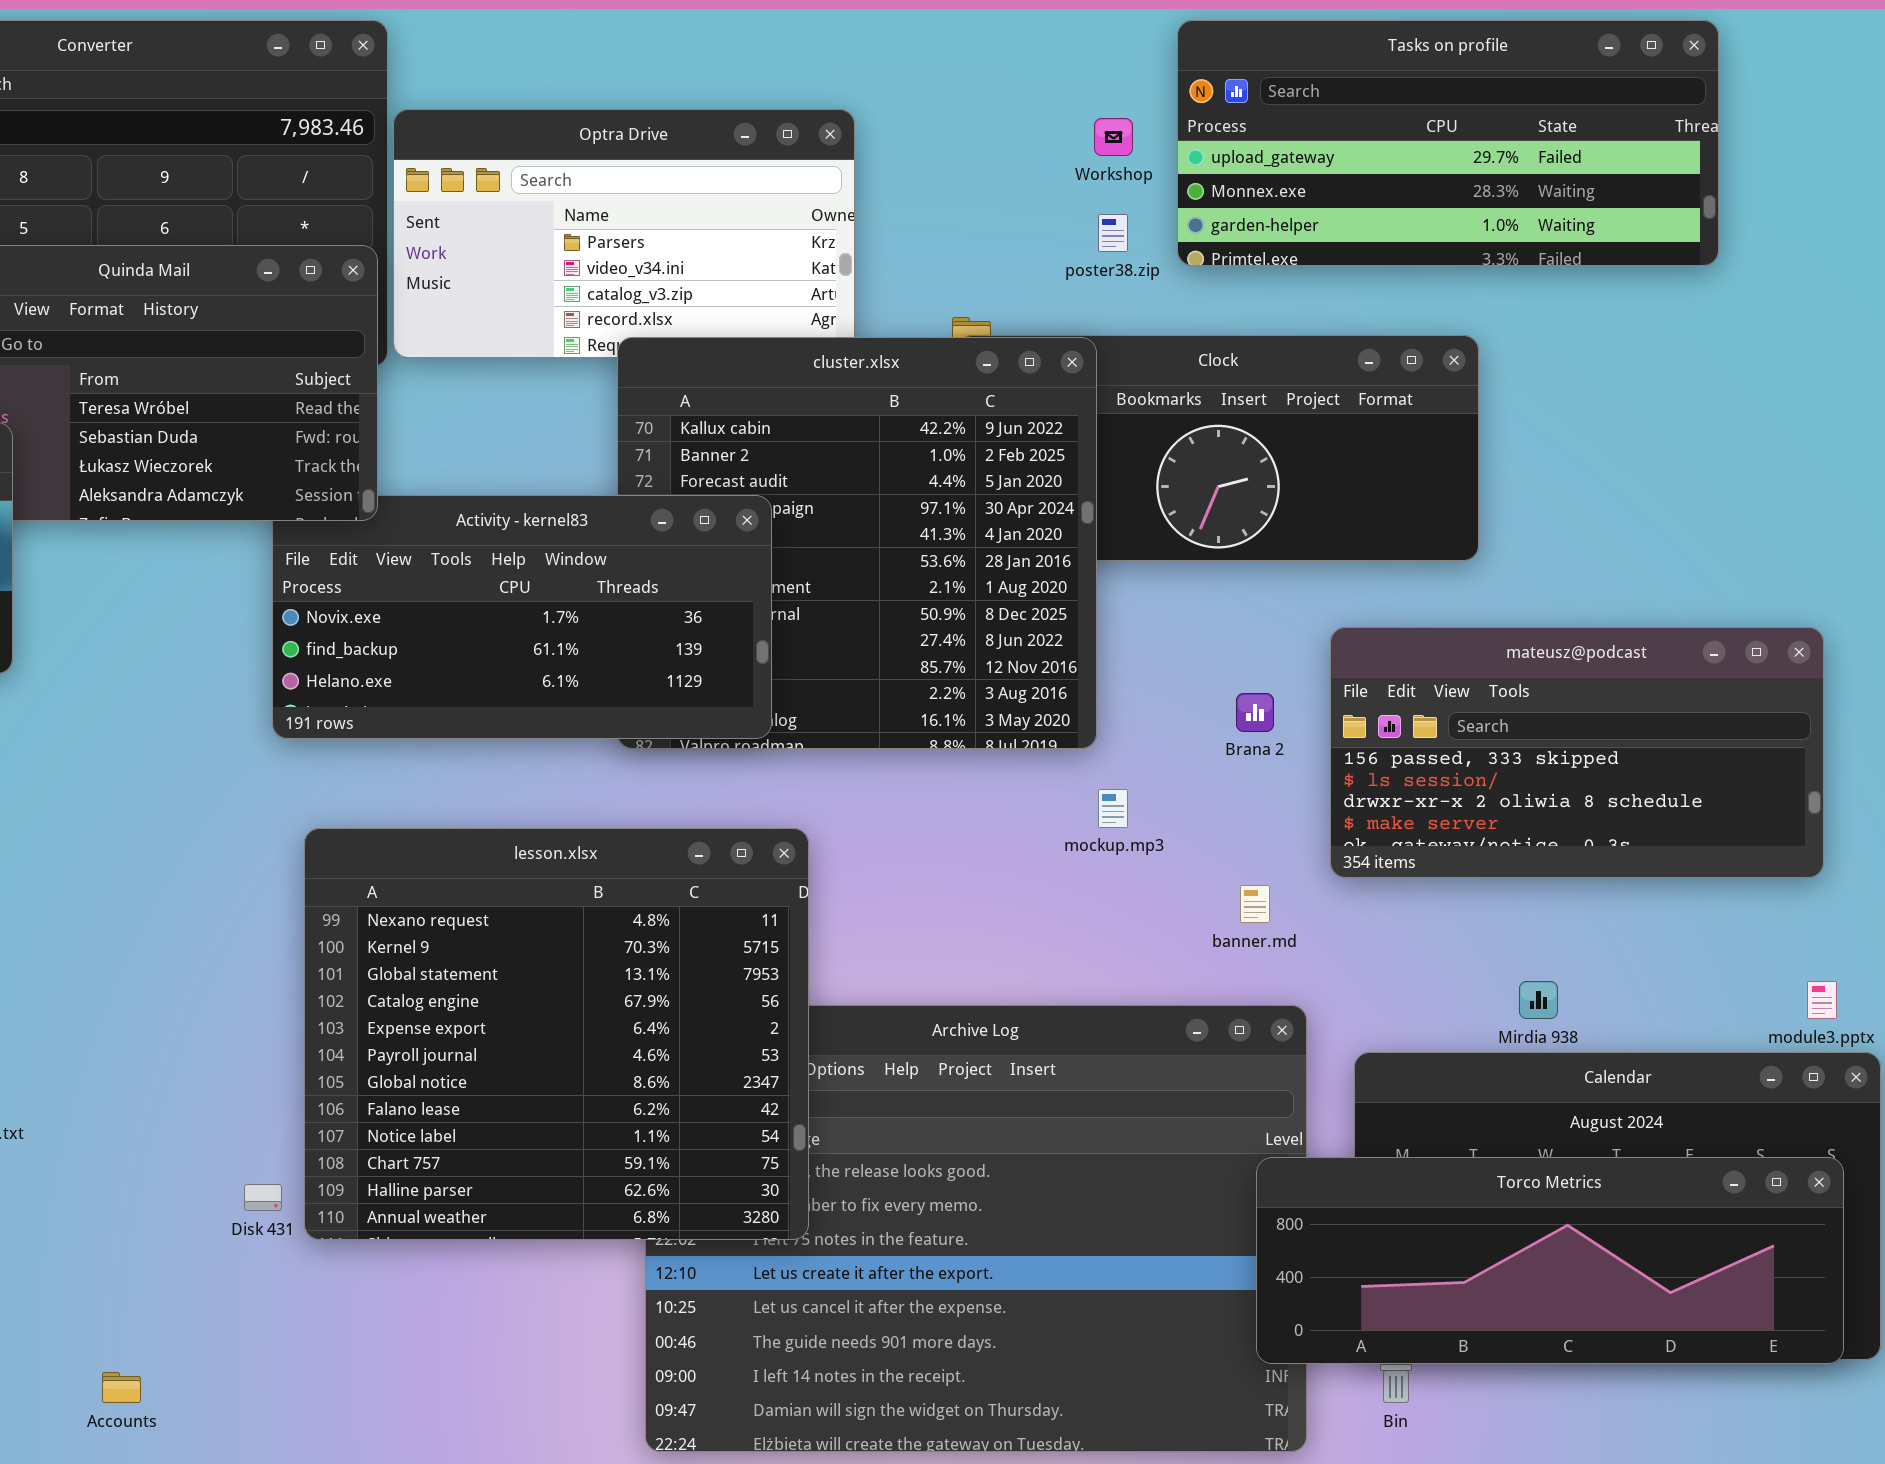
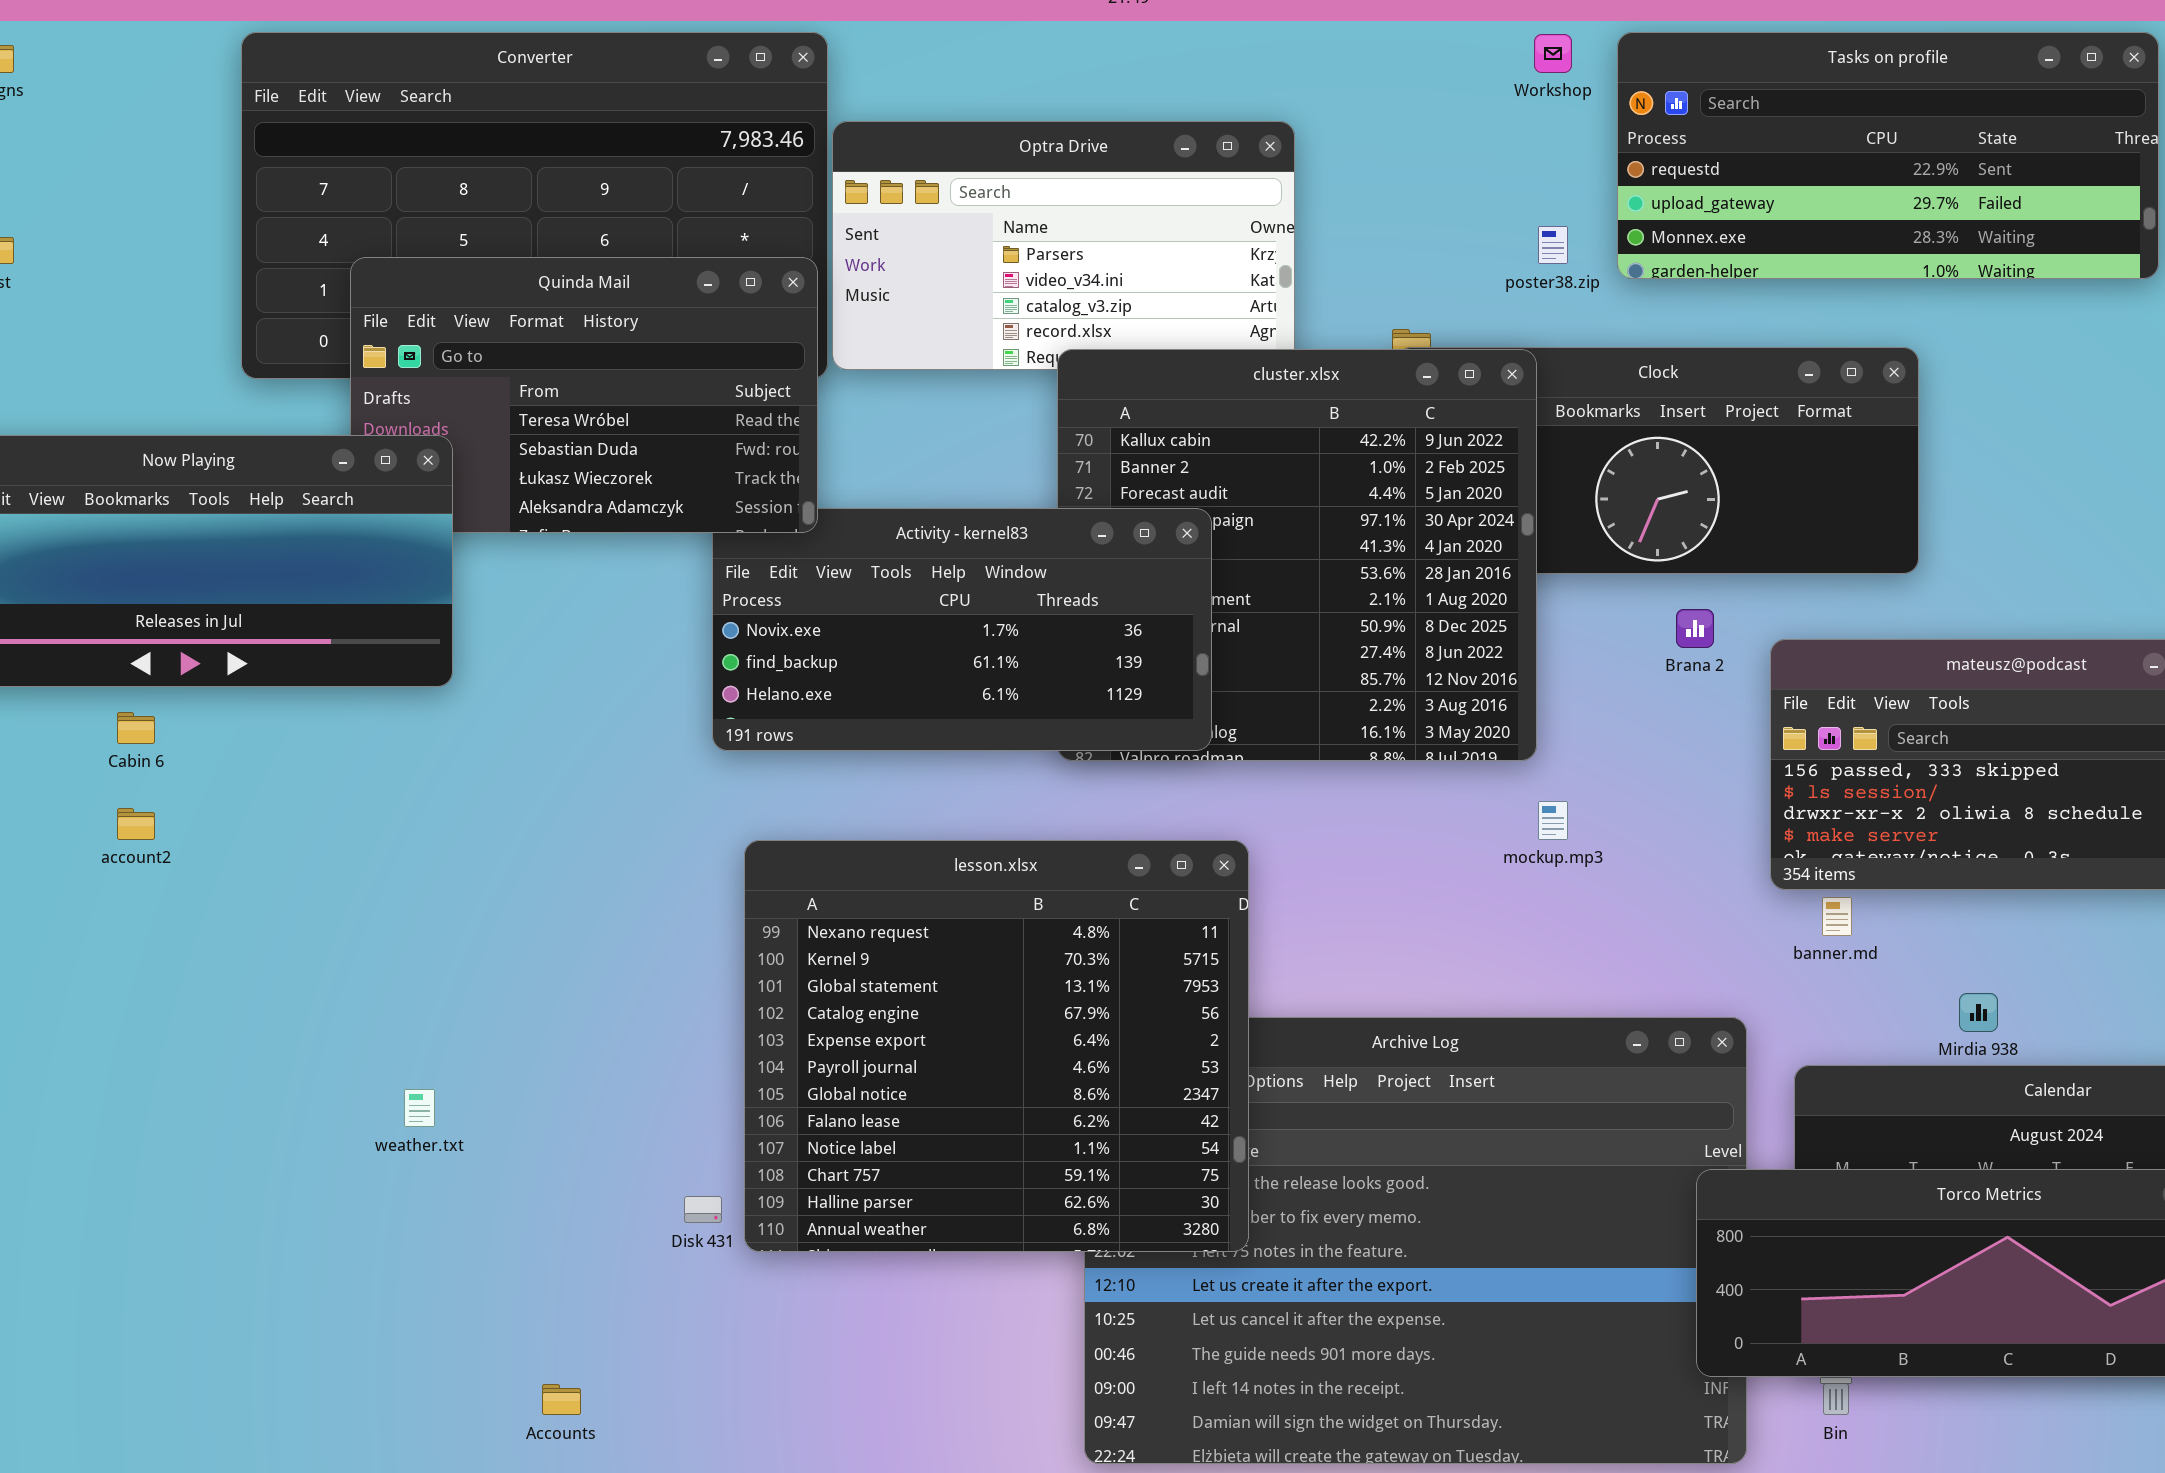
Tasks on profile: [1177,20,1719,266] -> [1617,32,2159,279], scrolled up 1 row
Workshop: [1094,118,1133,156] -> [1534,34,1572,73], moved
Brana 2: [1236,693,1274,732] -> [1676,609,1714,648], moved
banner.md: [1240,885,1270,923] -> [1822,897,1852,936], moved

